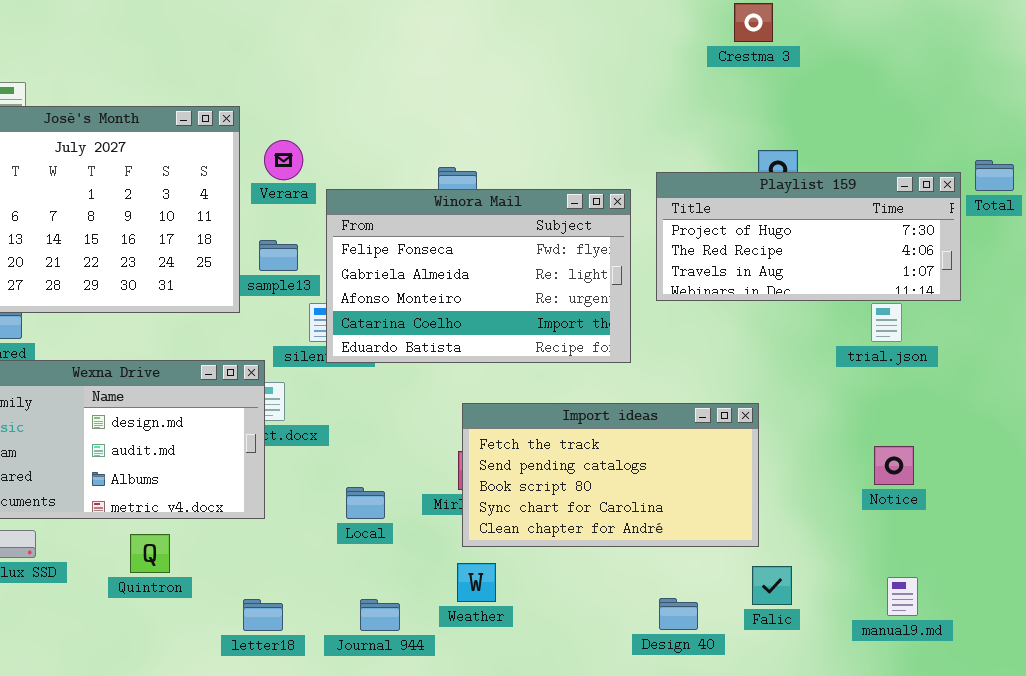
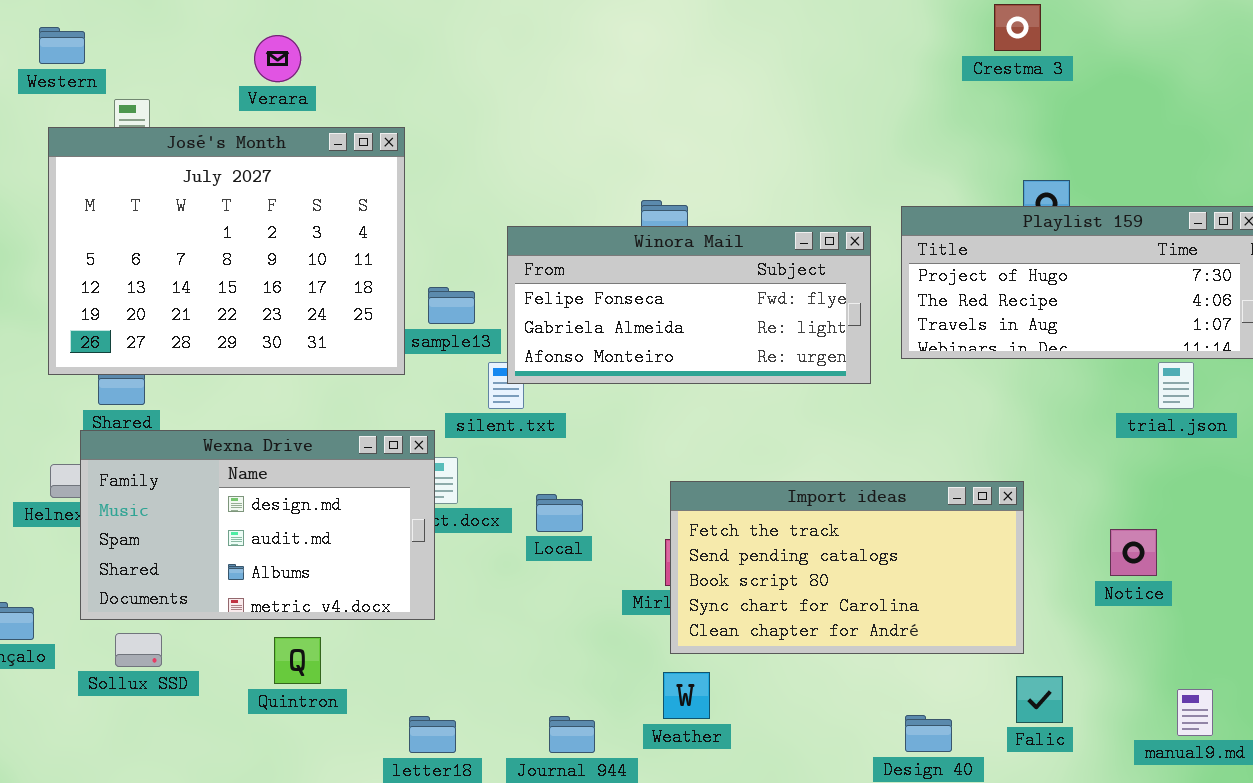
Verara: [264,140,303,180] -> [254,35,301,82], moved
Winora Mail: [326,189,631,363] -> [507,226,871,384], resized
Notice: [874,446,914,485] -> [1110,529,1157,576], moved
Local: [346,487,385,519] -> [536,494,583,532], moved

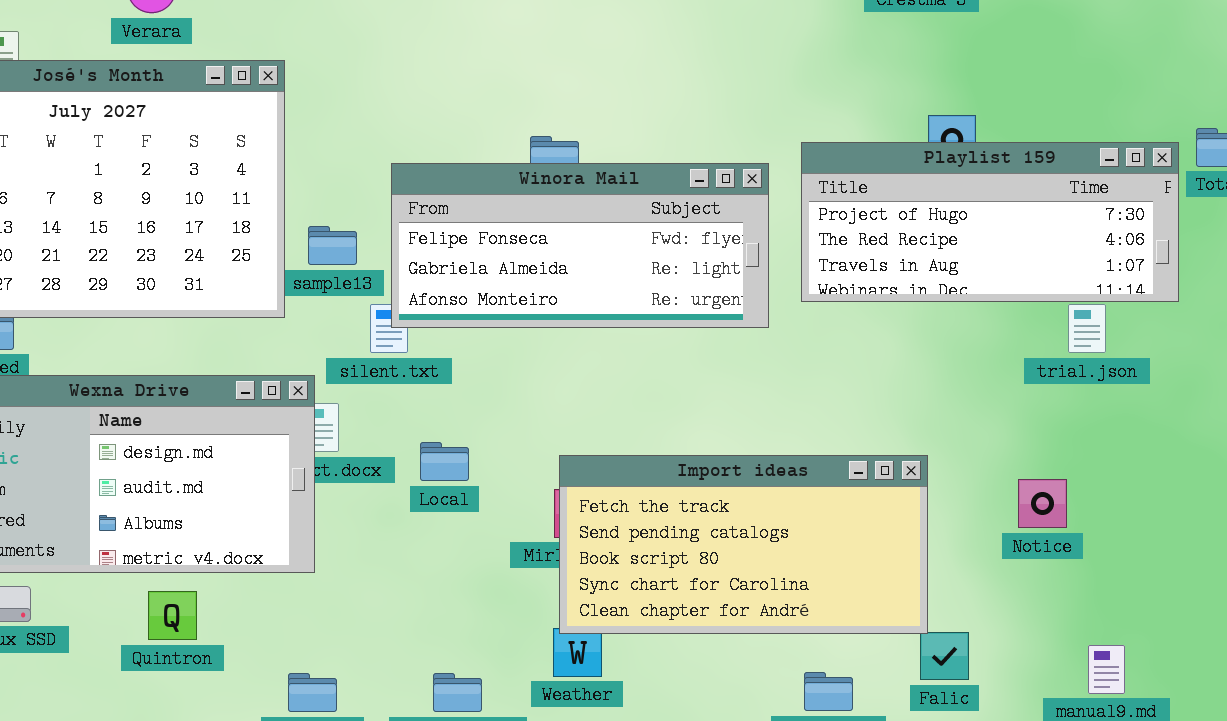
Import ideas: [670,481,1024,654] -> [559,455,928,634], moved

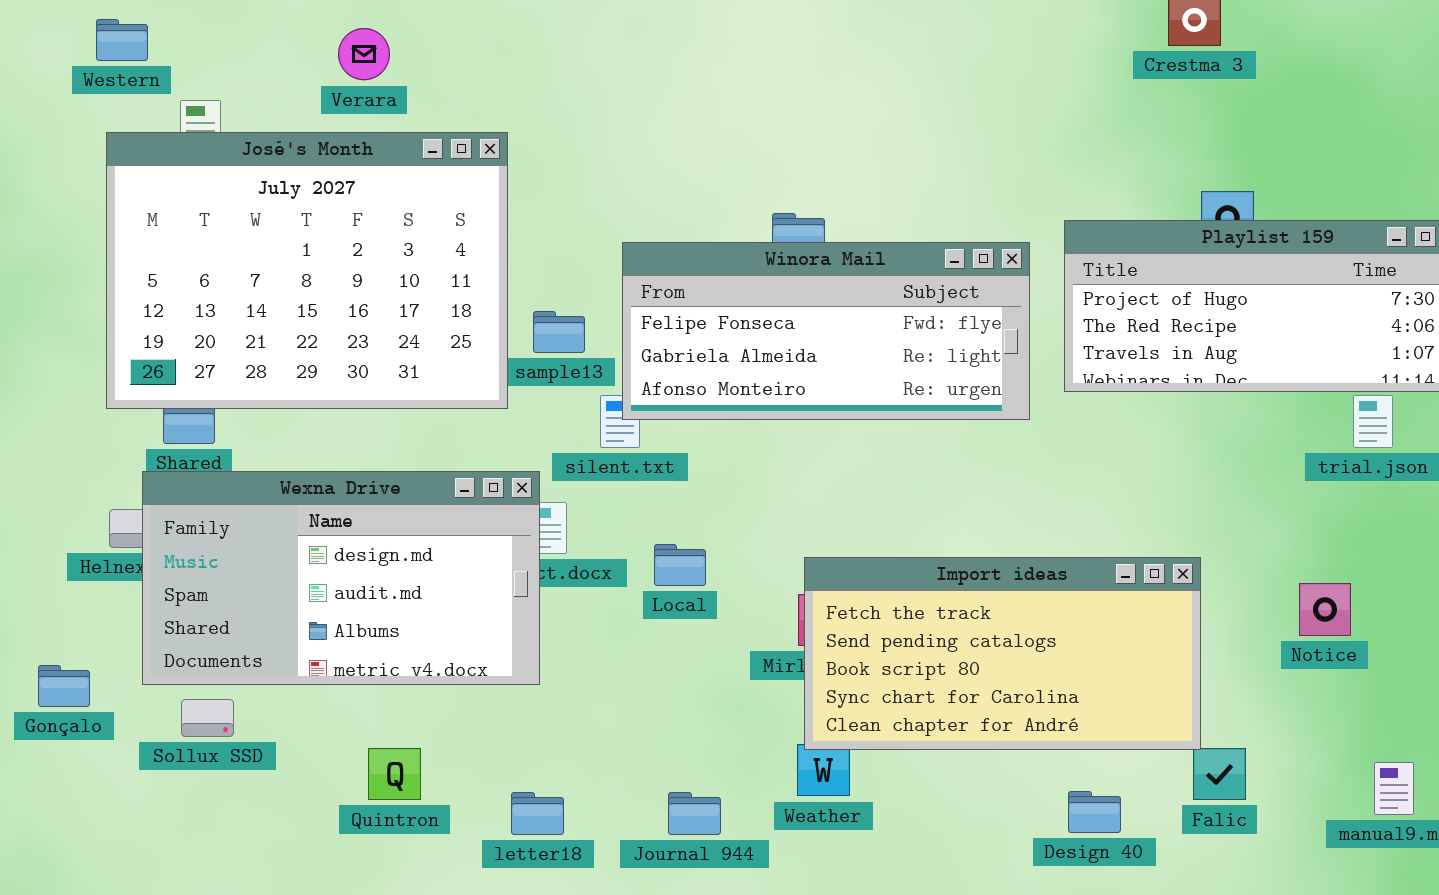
Quintron: [148,591,197,640] -> [368,748,421,800], moved

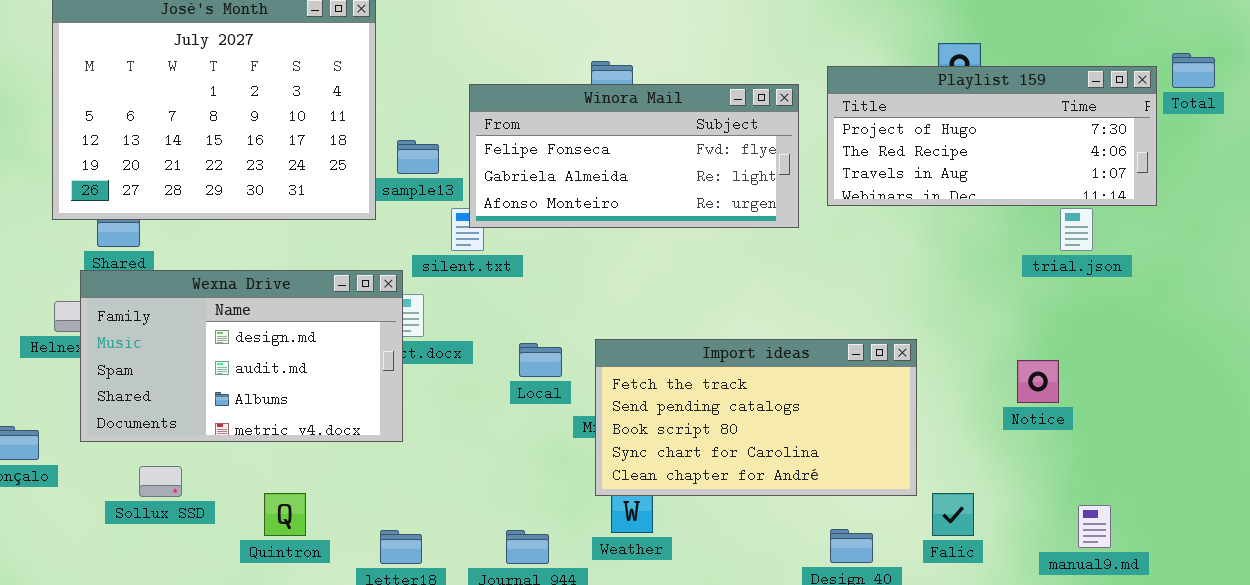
Local: [654,544,706,586] -> [519,343,562,377], moved
Import ideas: [804,557,1201,750] -> [595,339,917,496], moved
Sollux SSD: [181,699,234,737] -> [139,466,182,497], moved

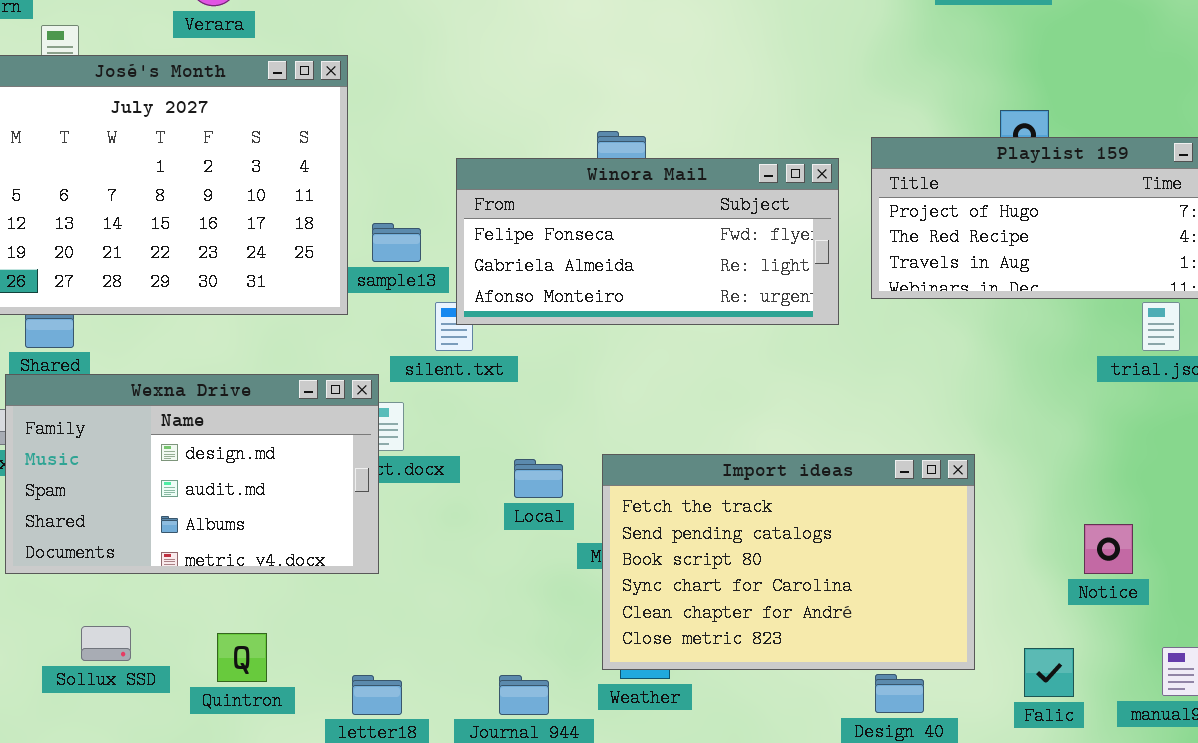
Import ideas: [595,339,917,496] -> [602,454,975,670], resized
Notice: [1017,360,1059,403] -> [1084,524,1133,574], moved
Sollux SSD: [139,466,182,497] -> [81,626,131,661], moved
Falic: [932,493,974,536] -> [1024,648,1074,697], moved

